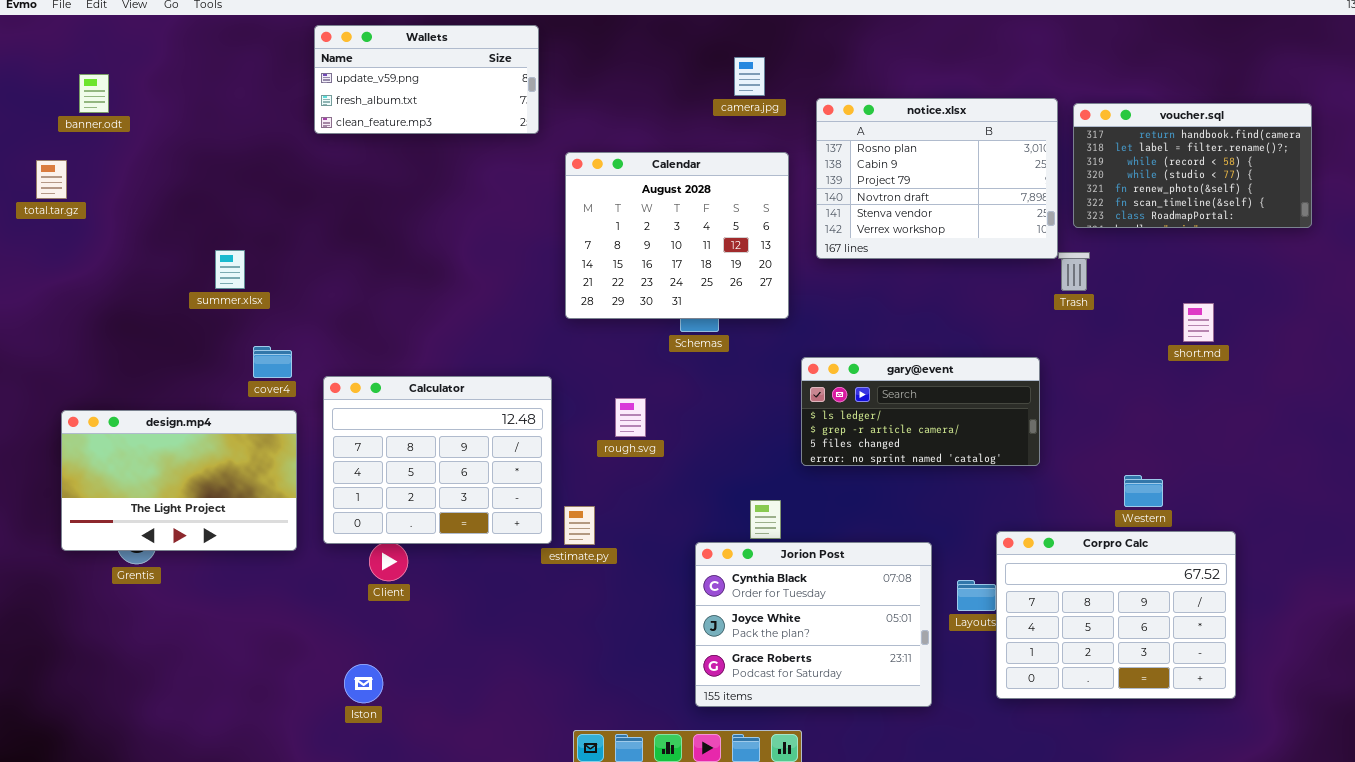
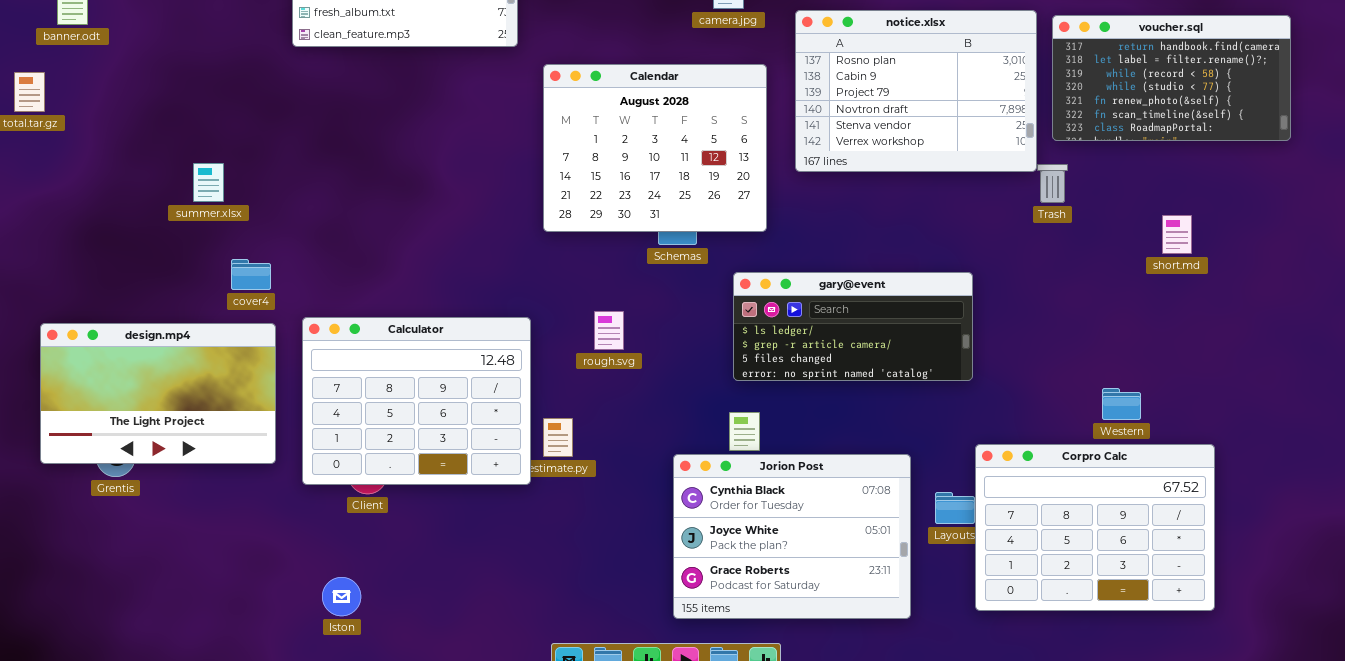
gary@event: [801,357,1040,466] -> [733,272,973,381], moved
Calculator: [323,376,552,544] -> [302,317,531,485], moved

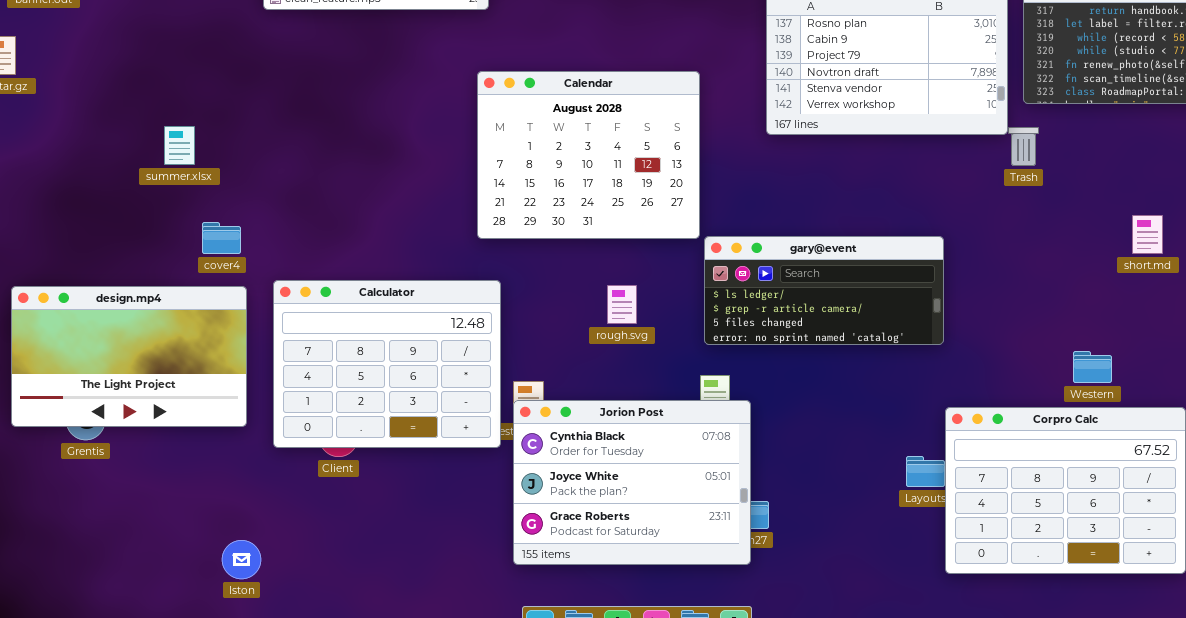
Calendar: [543,64,767,232] -> [477,71,700,239], moved
short.md: [1162,215,1192,254] -> [1132,215,1163,254], moved
rough.svg: [594,311,624,350] -> [607,285,637,324], moved
Jorion Post: [673,454,911,619] -> [513,400,751,565], moved
Iston: [322,577,361,616] -> [222,540,261,579], moved

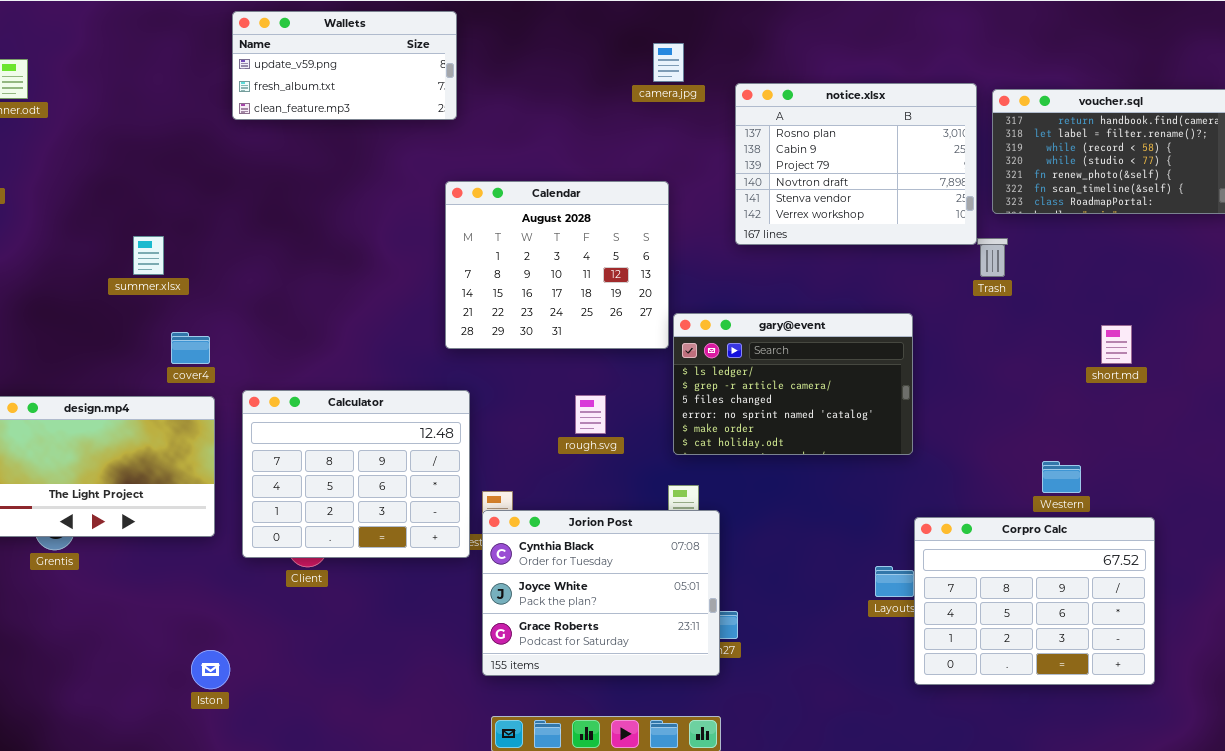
gary@event: [704,236,944,345] -> [673,313,913,455], resized

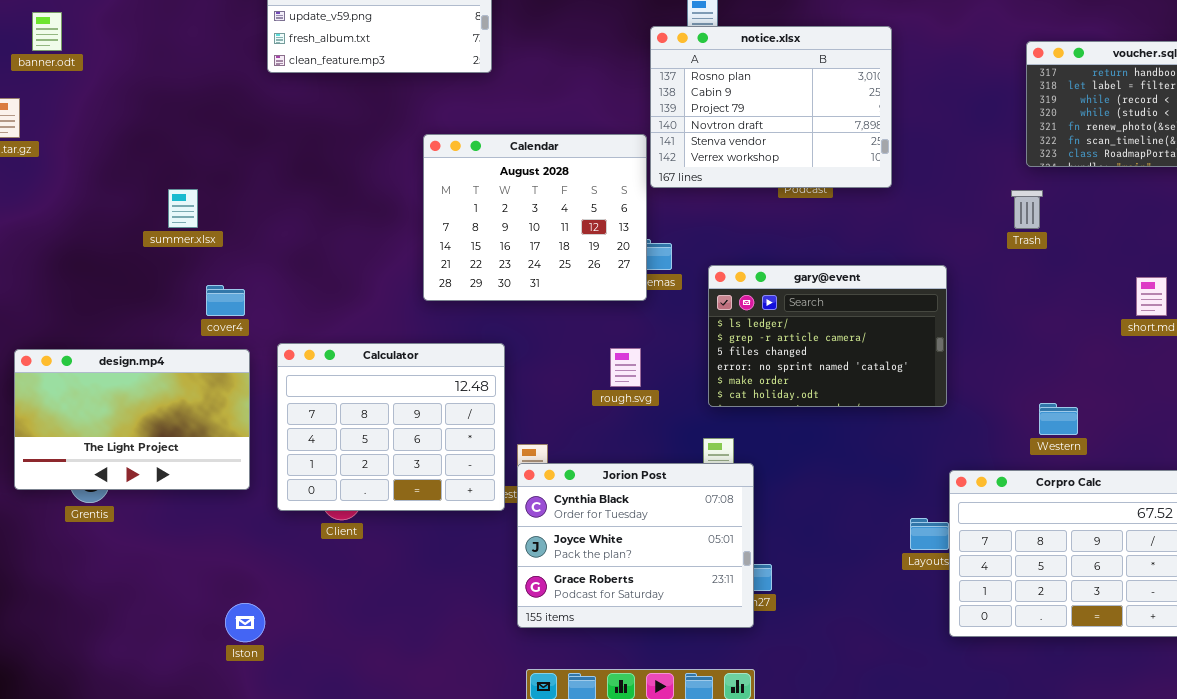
notice.xlsx: [735,83,977,245] -> [650,26,892,188], moved
Calendar: [445,181,669,349] -> [423,134,647,301], moved
Western: [1042,461,1081,493] -> [1039,403,1078,435], moved

